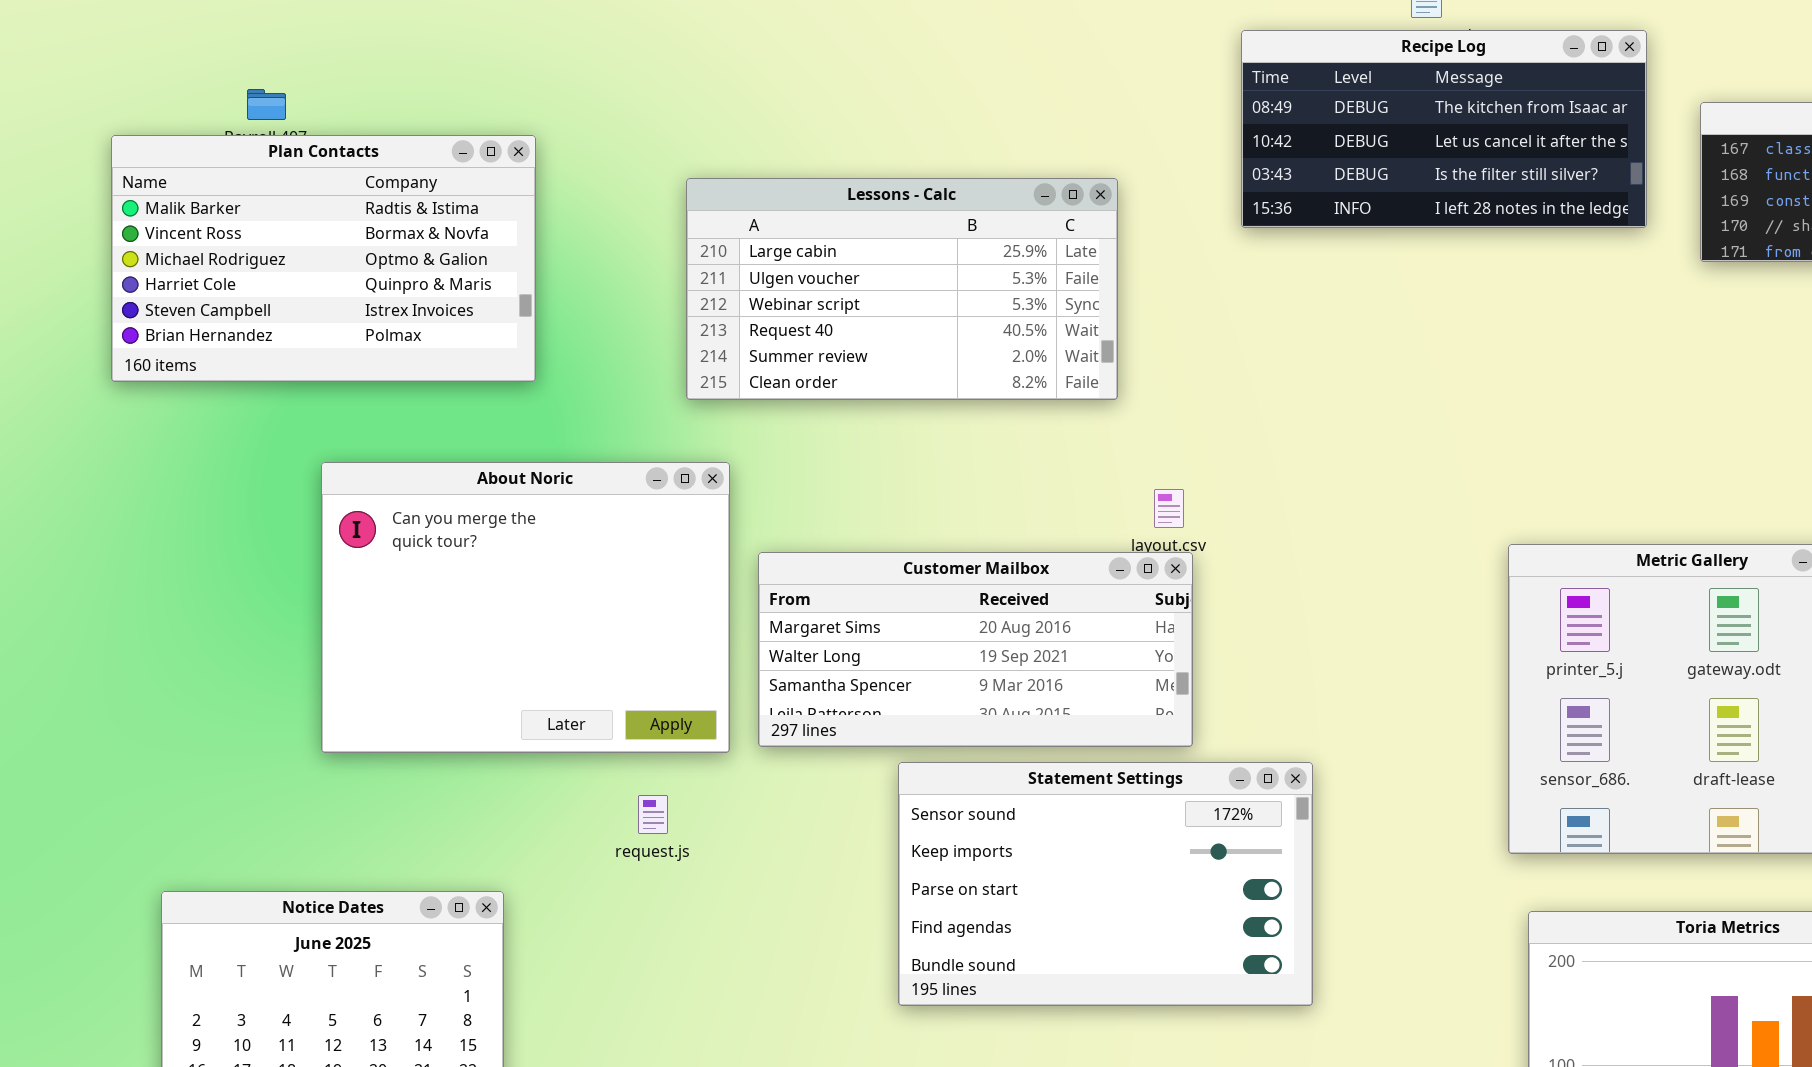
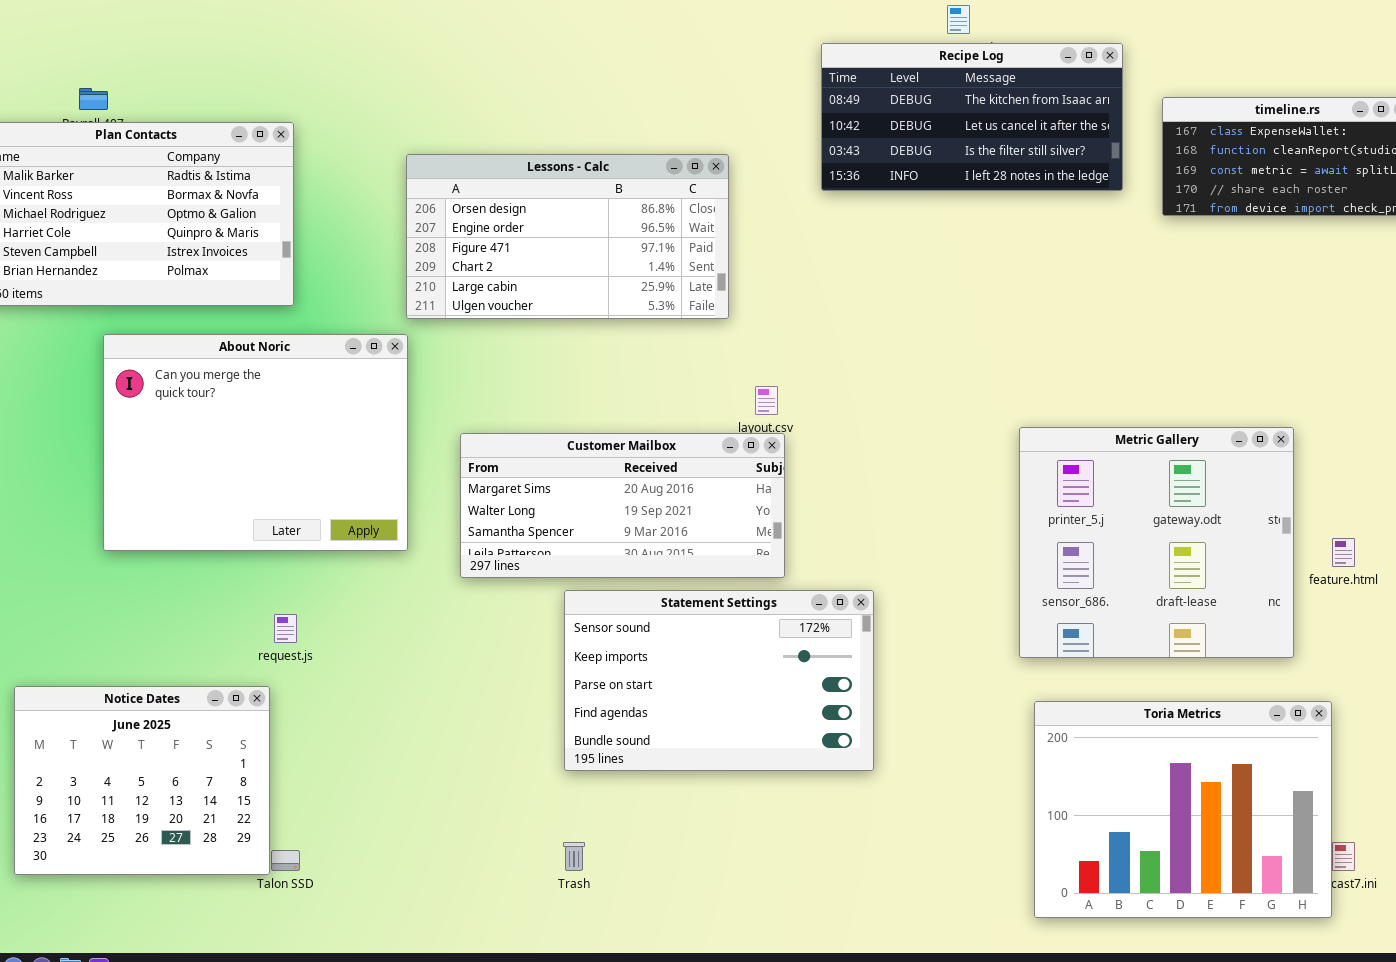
Lessons - Calc: [686,178,1118,400] -> [406,154,729,319], scrolled up 4 rows
About Noric: [321,462,730,753] -> [103,334,408,551], moved
request.js: [638,795,668,834] -> [274,614,297,643], moved

